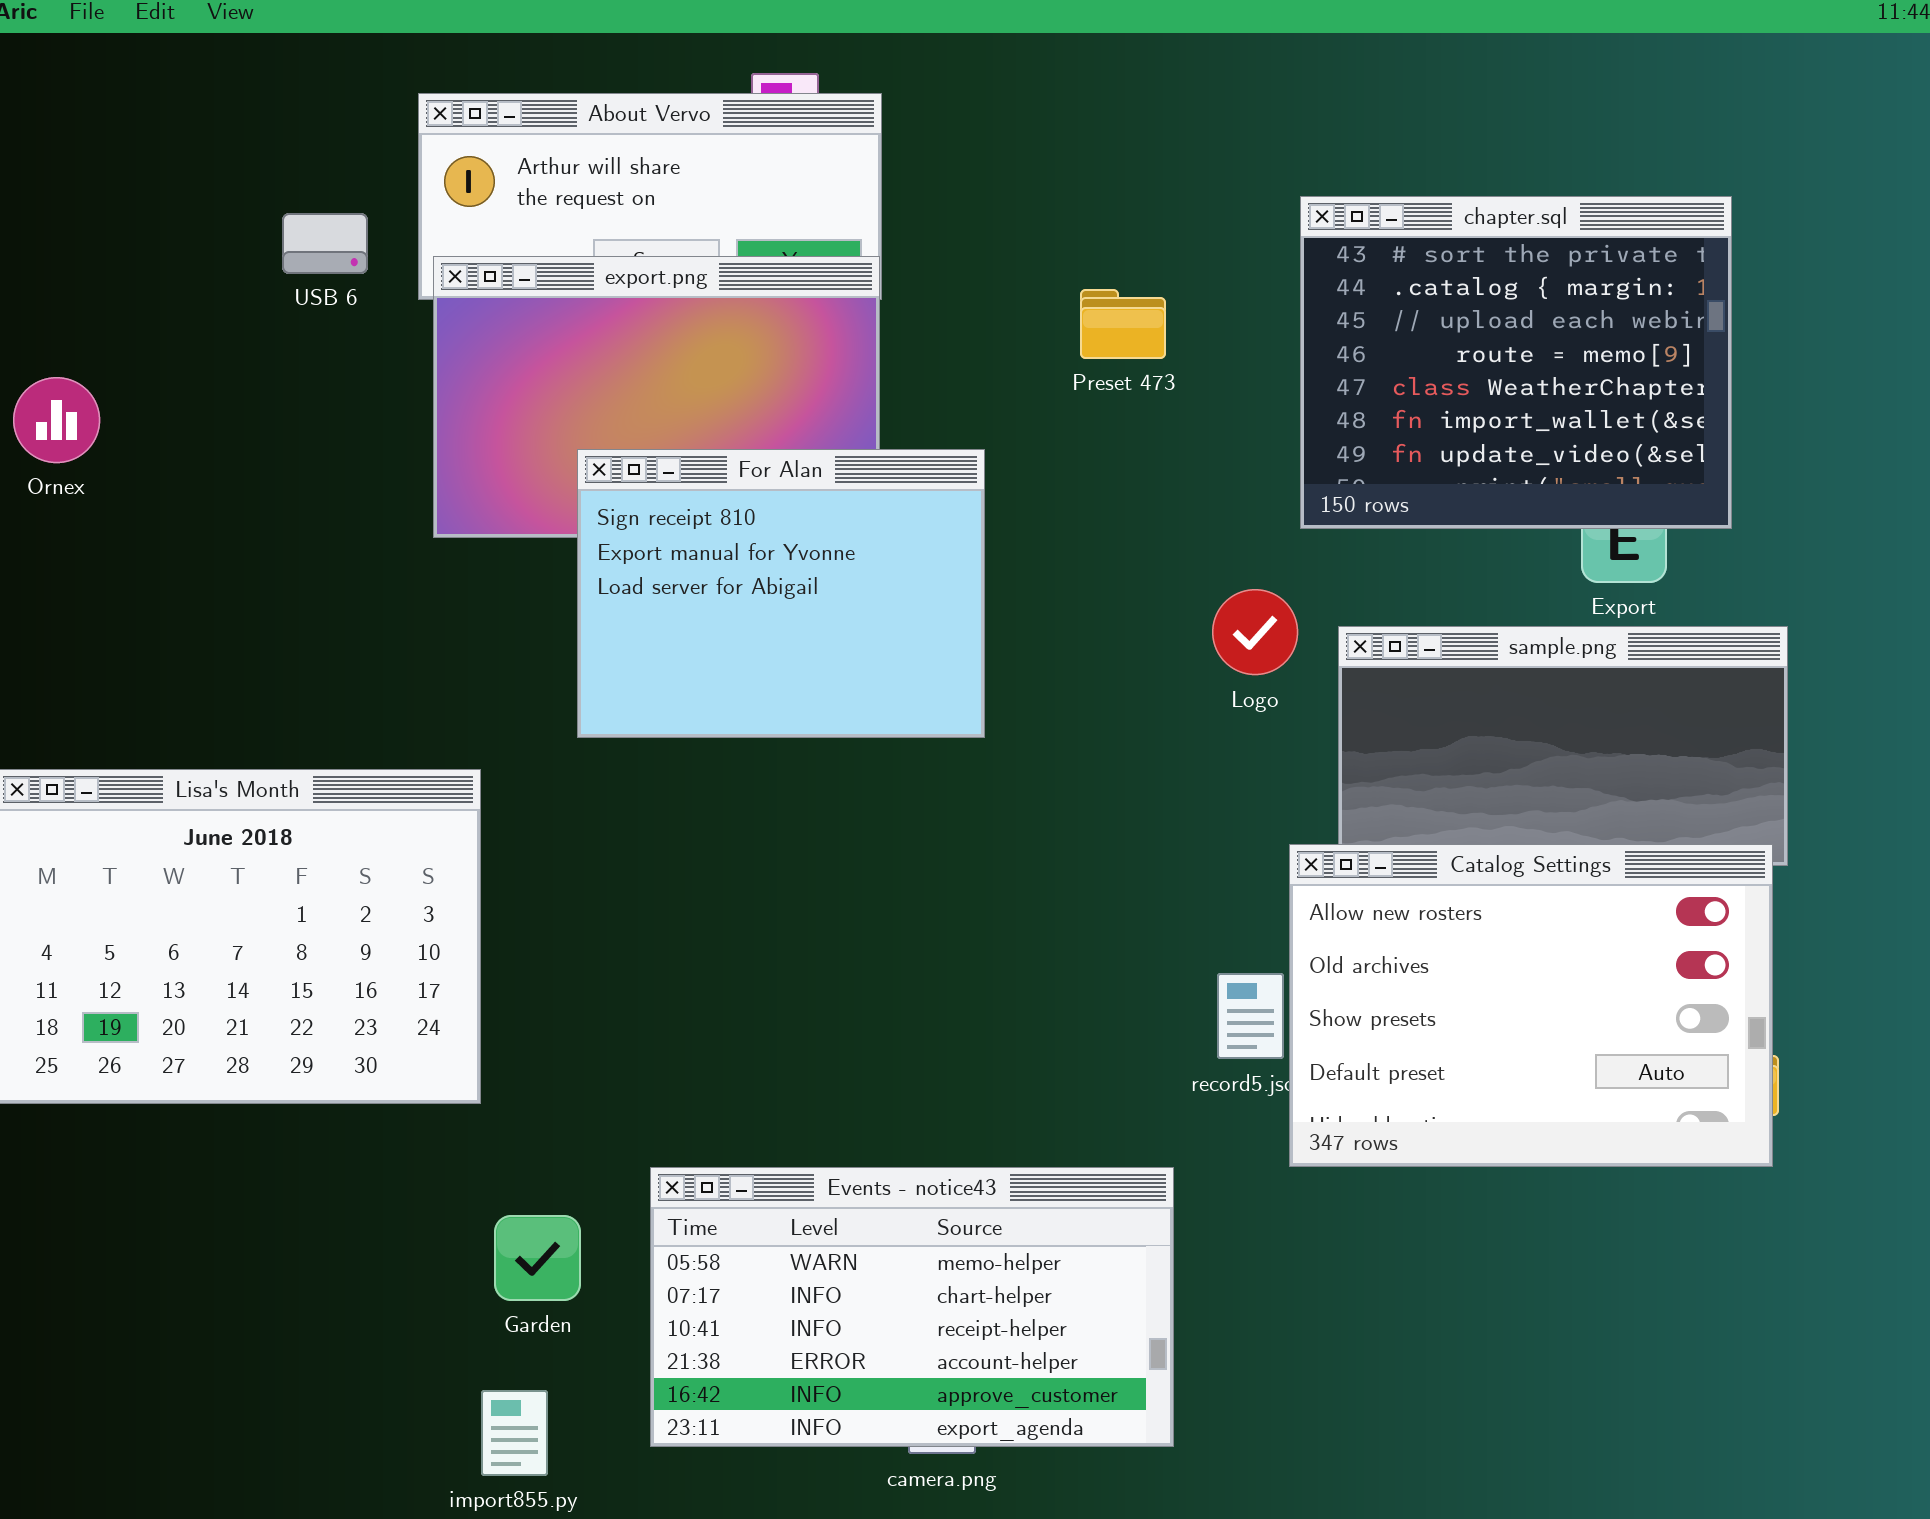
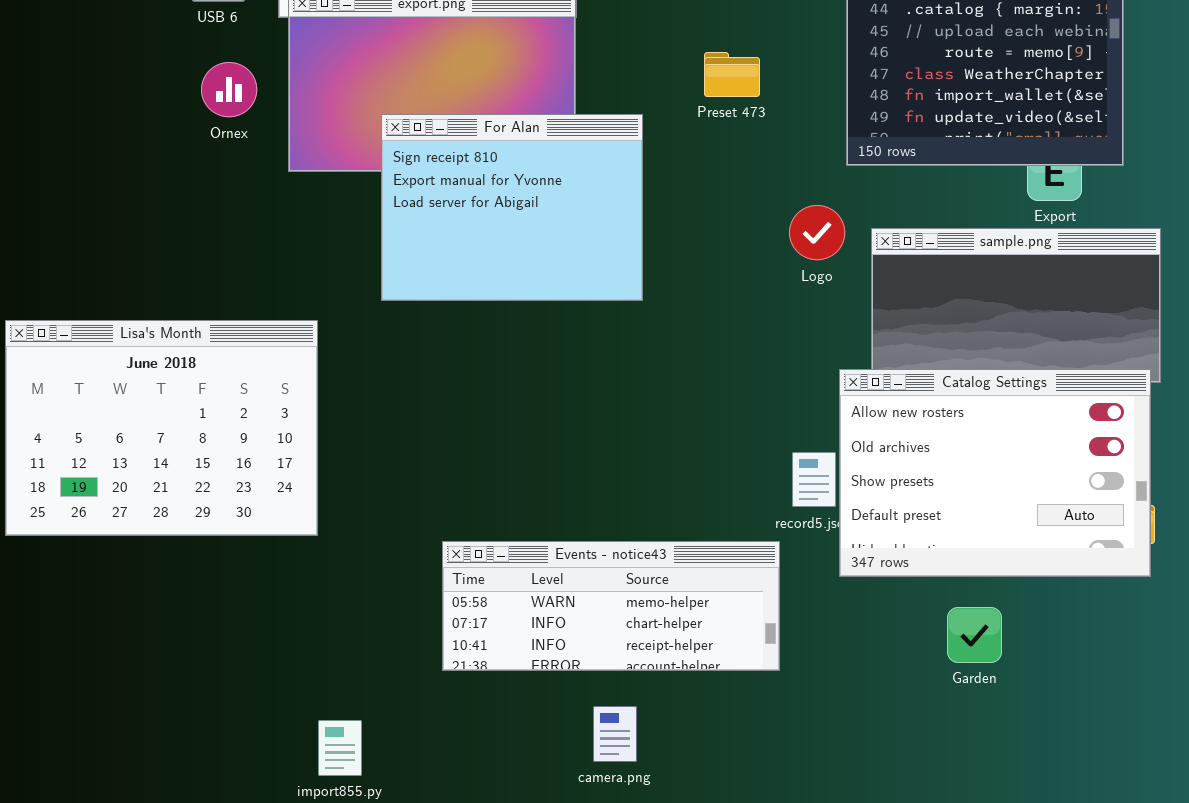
Preset 473: [1080,289,1166,359] -> [704,52,760,97], moved
Ornex: [13,377,100,463] -> [201,62,257,117], moved
Events - notice43: [650,1167,1174,1447] -> [442,541,780,671], moved, resized
Garden: [494,1215,581,1301] -> [947,607,1002,663], moved

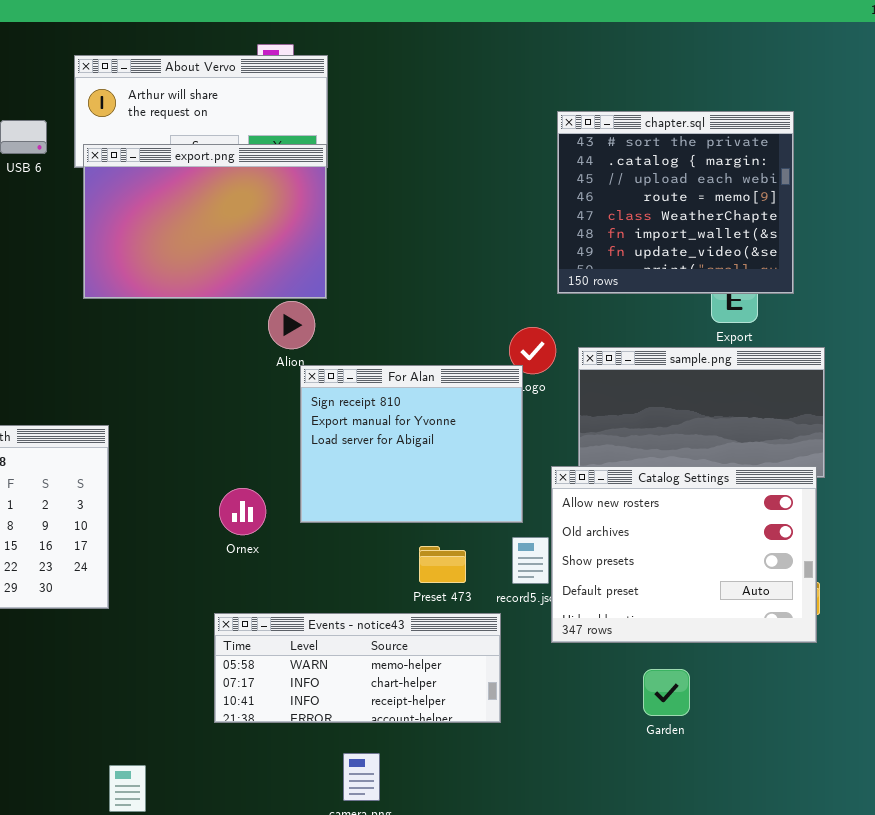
Preset 473: [704,52,760,97] -> [419,546,466,583], moved
Ornex: [201,62,257,117] -> [219,488,266,535], moved
For Alan: [381,114,643,301] -> [300,365,523,523], moved

